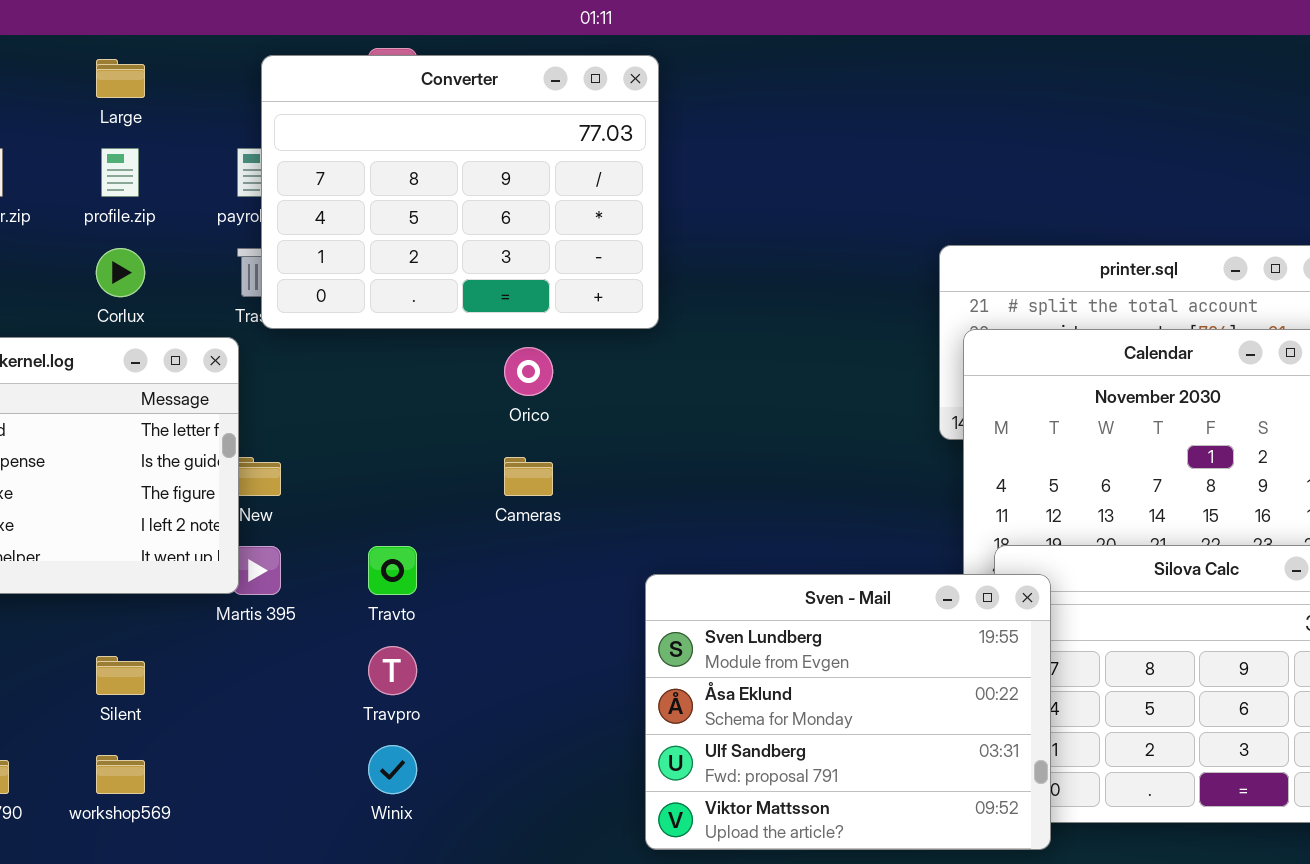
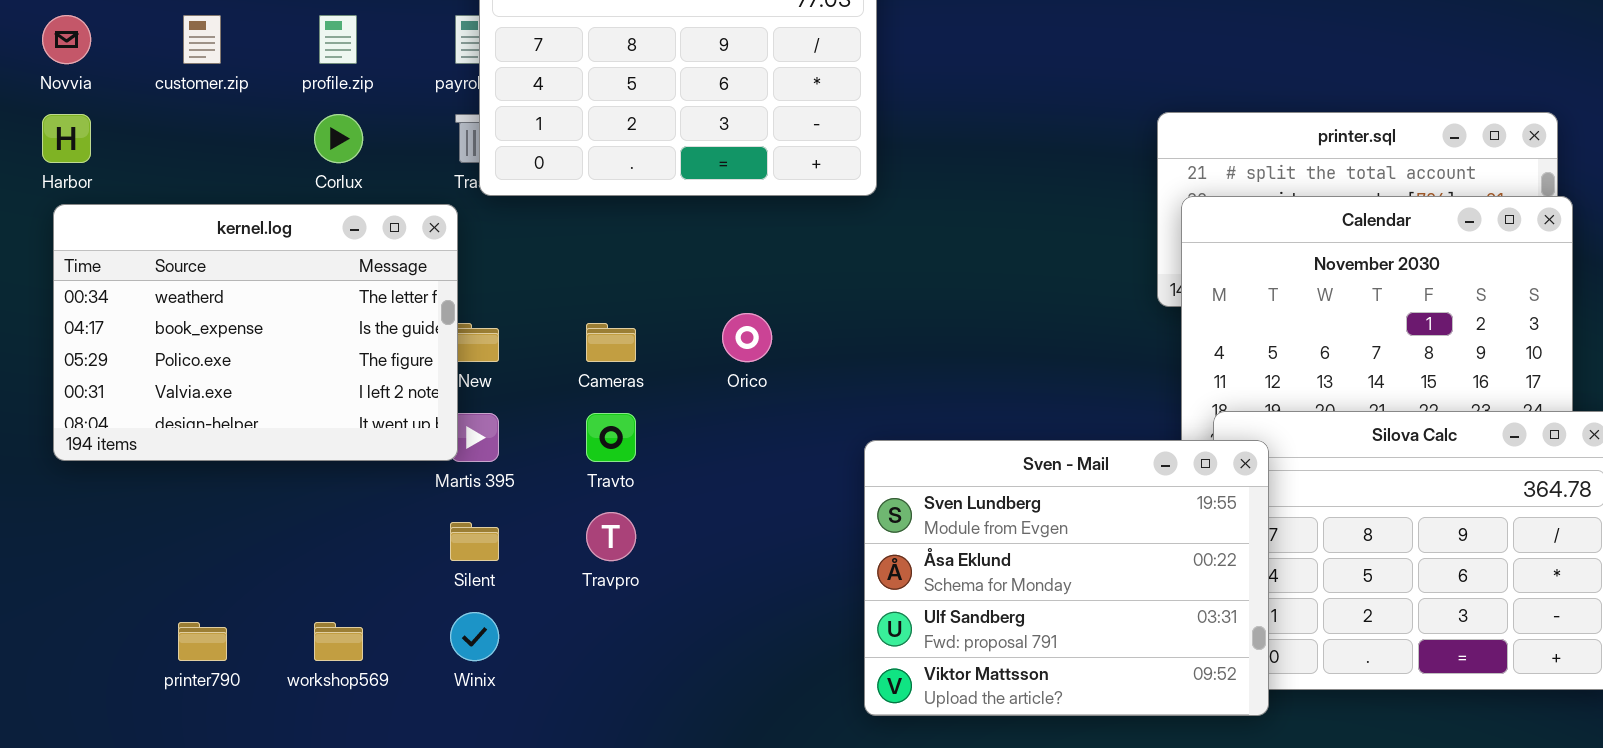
Orico: [504,347,553,396] -> [722,313,772,362], moved
Cameras: [504,457,553,496] -> [586,323,636,362], moved
Silent: [96,656,145,695] -> [450,522,499,561], moved
Winix: [368,745,417,794] -> [450,612,499,661], moved

